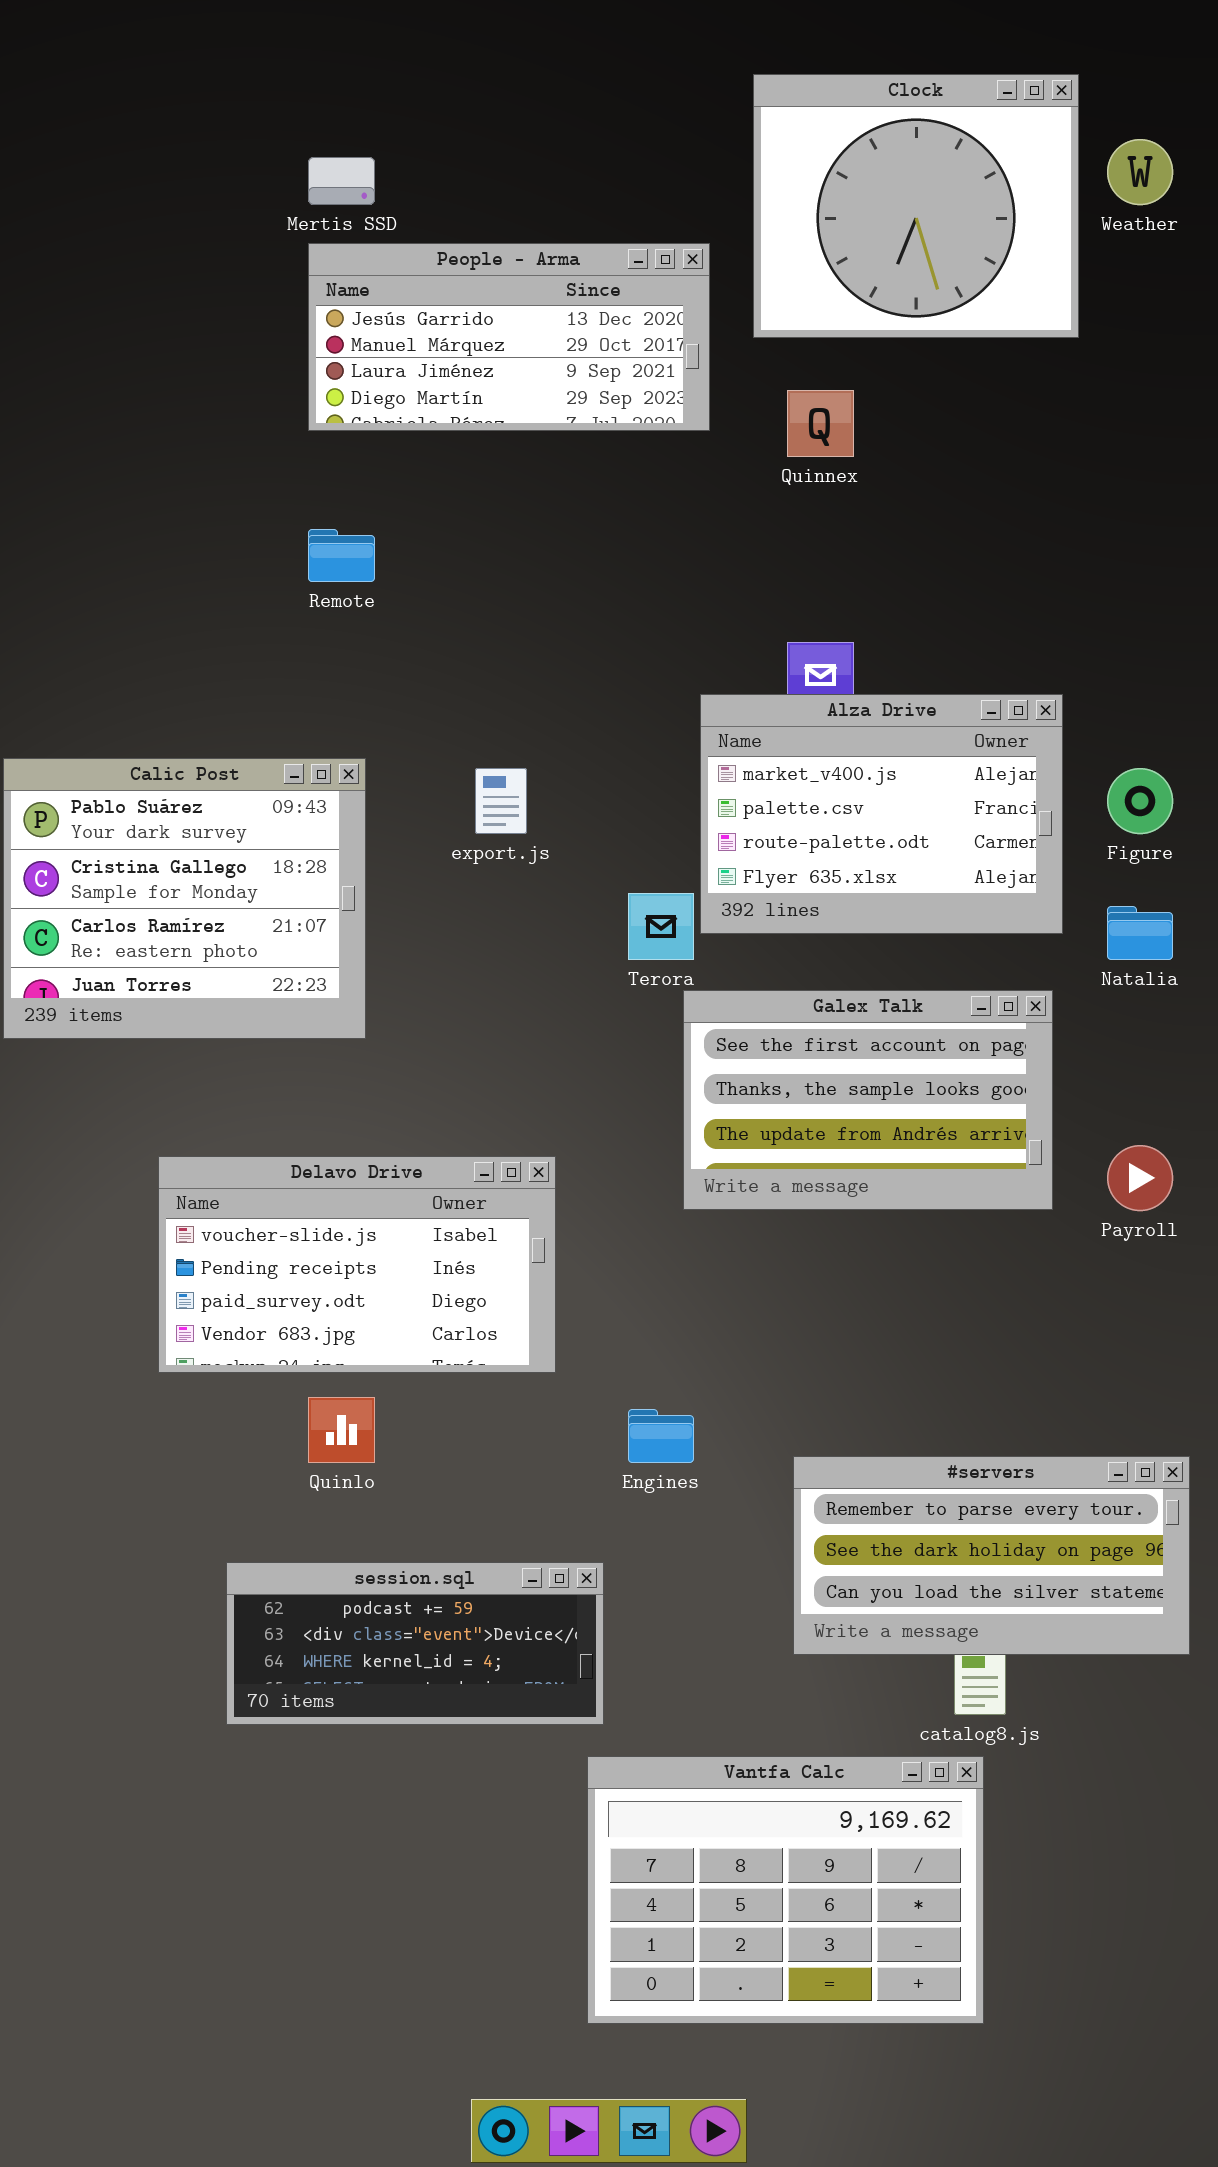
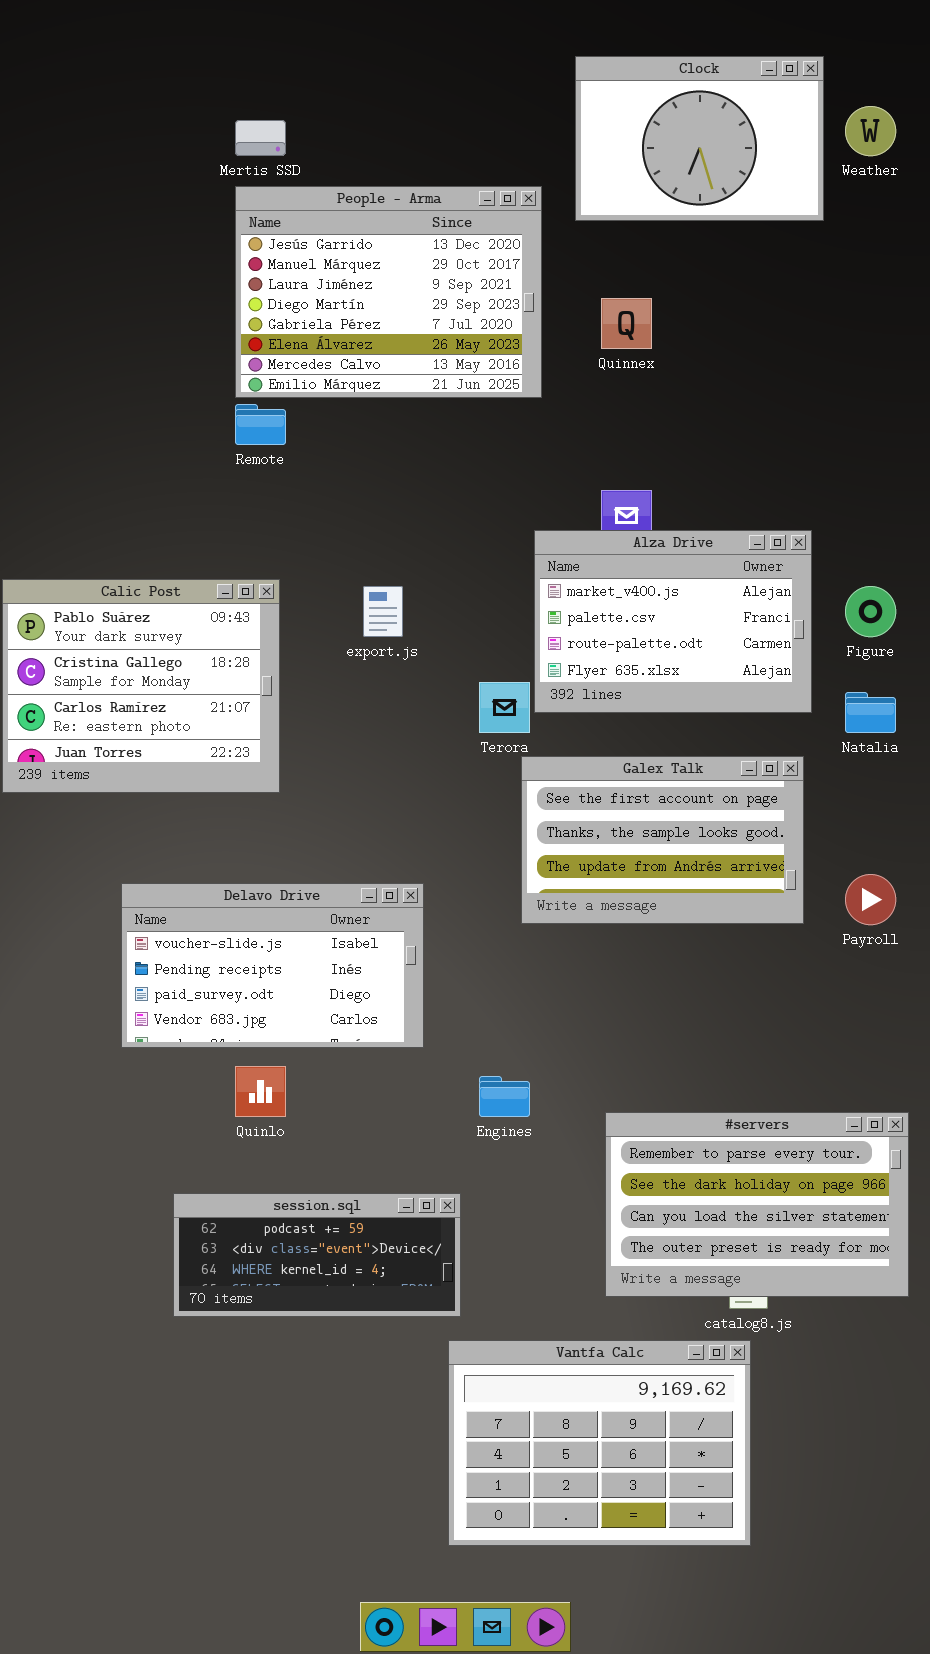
Clock: [753,74,1079,338] -> [575,56,824,221], resized
People - Arma: [308,243,710,431] -> [235,186,542,398], resized
#servers: [793,1456,1190,1655] -> [605,1112,909,1297], resized

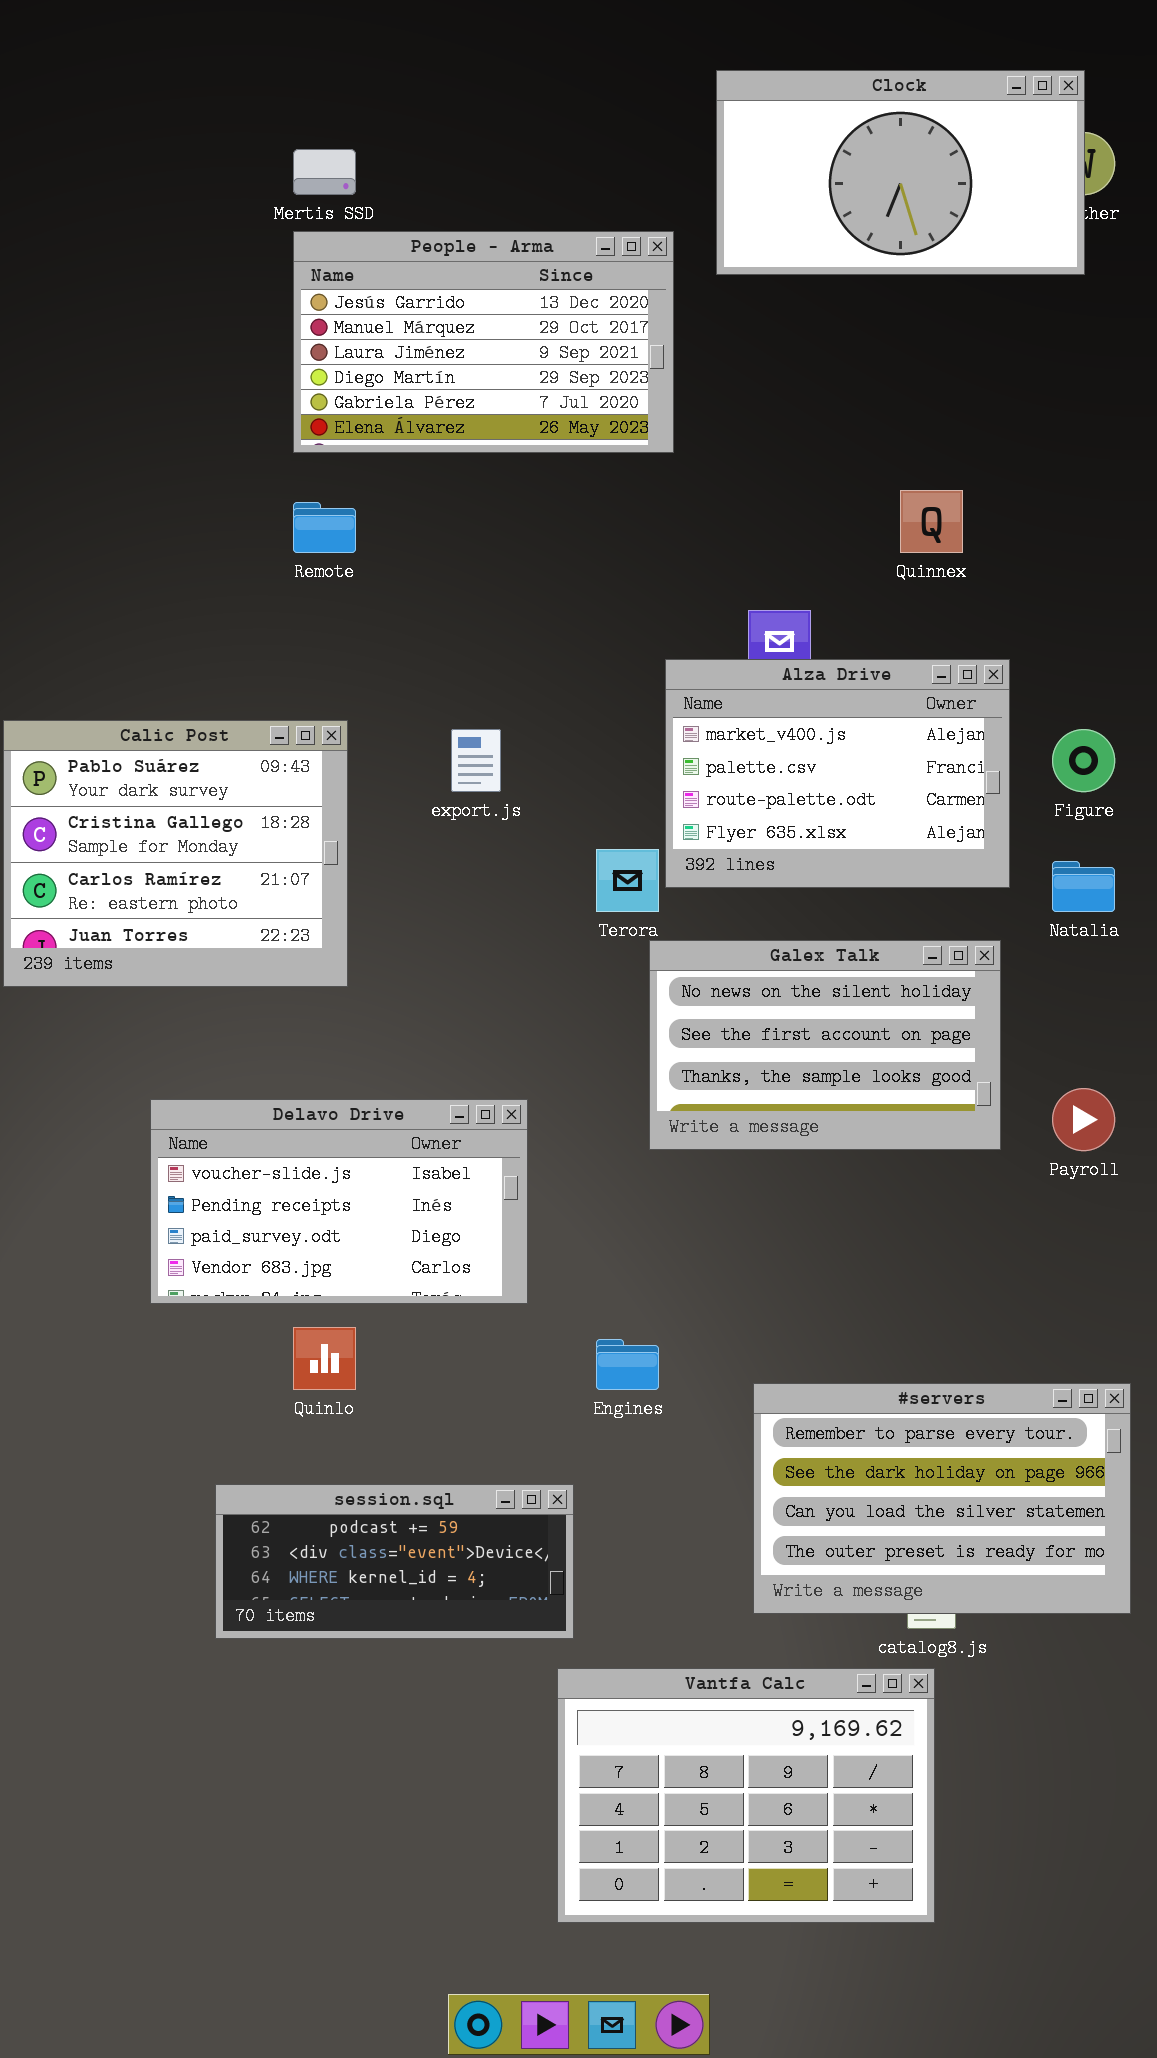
Clock: [575,56,824,221] -> [716,70,1085,275], resized
People - Arma: [235,186,542,398] -> [293,231,674,453], resized
Quinnex: [601,298,652,349] -> [900,490,963,553], moved
Galex Talk: [521,756,804,924] -> [649,940,1001,1150], scrolled up 1 row

